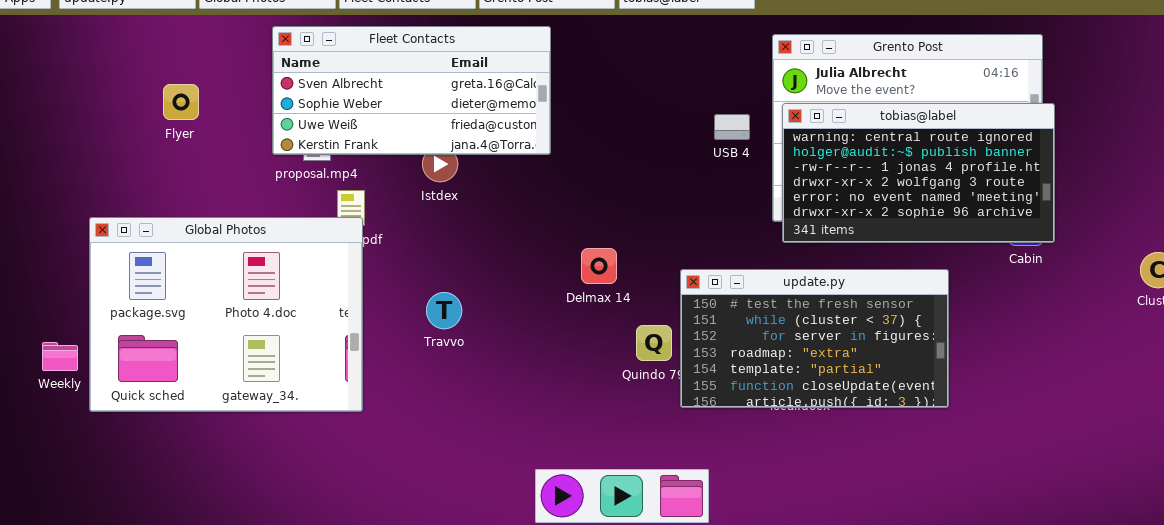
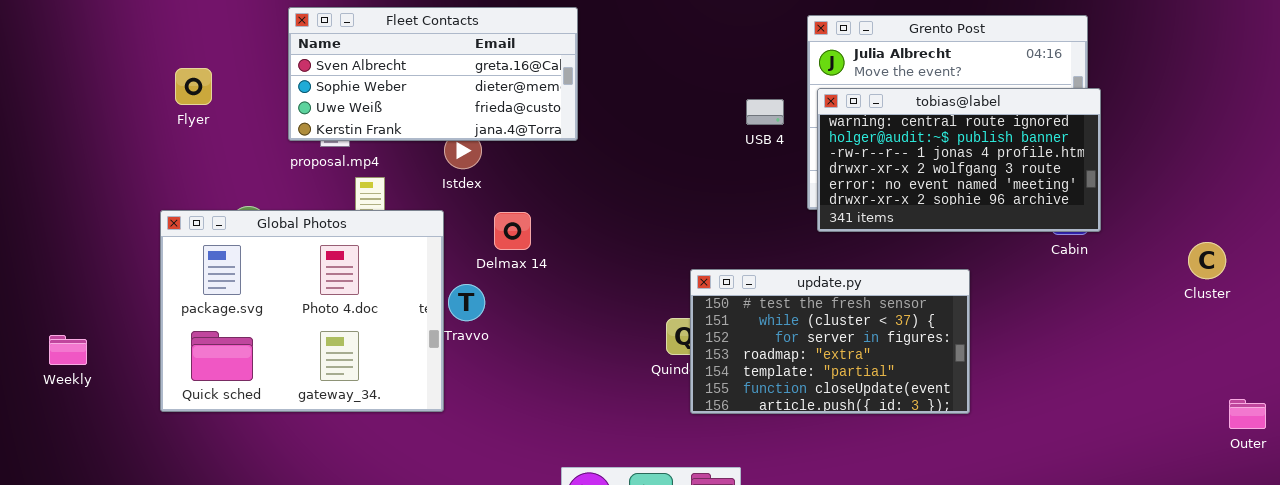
Global Photos: [89,217,363,412] -> [160,210,444,412], moved
Delmax 14: [581,248,617,284] -> [494,212,531,250], moved
update.py: [680,269,949,408] -> [690,269,970,414], moved

